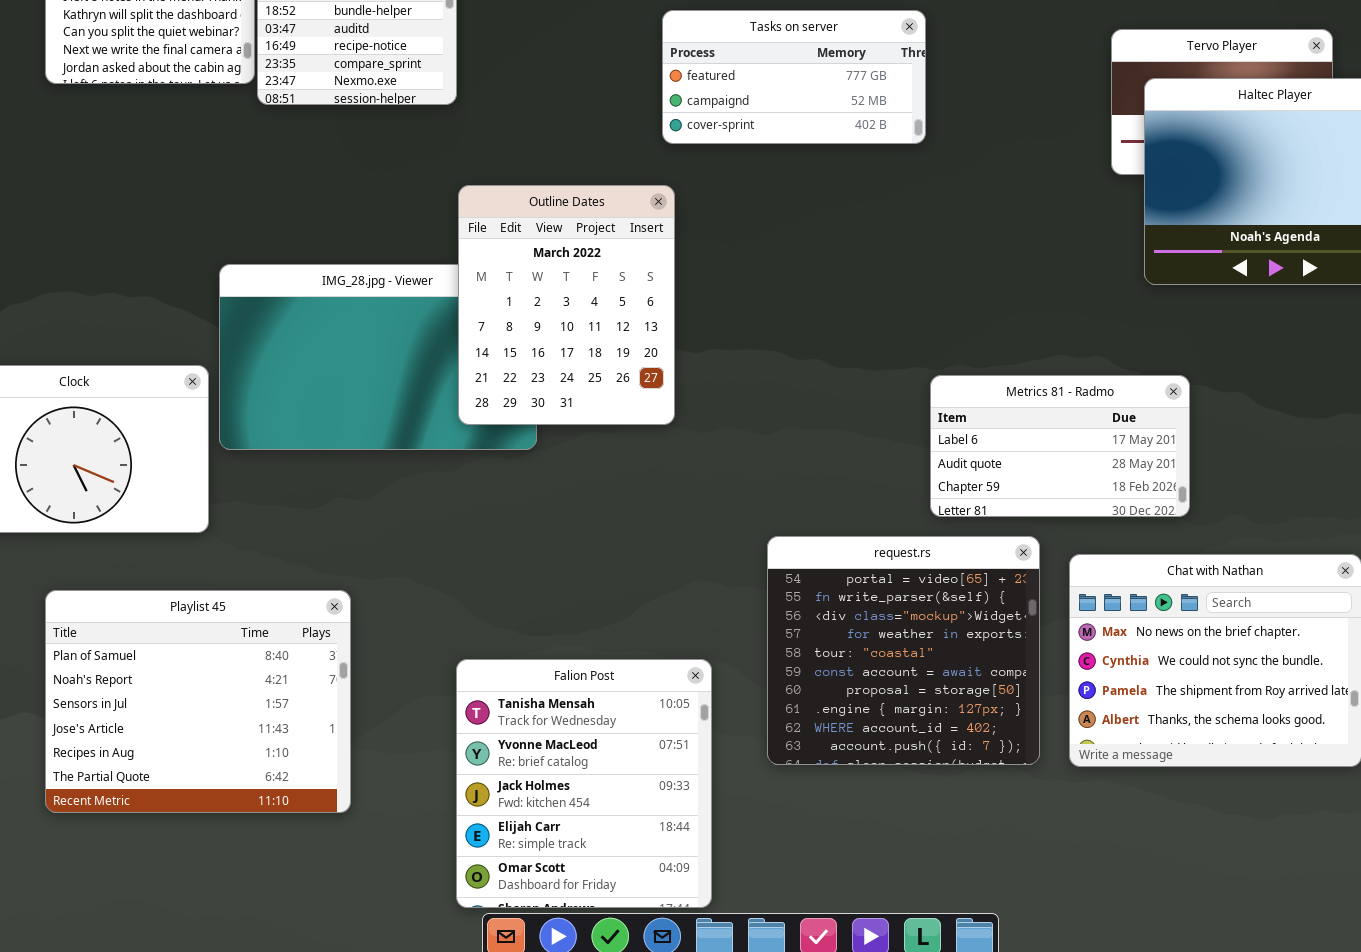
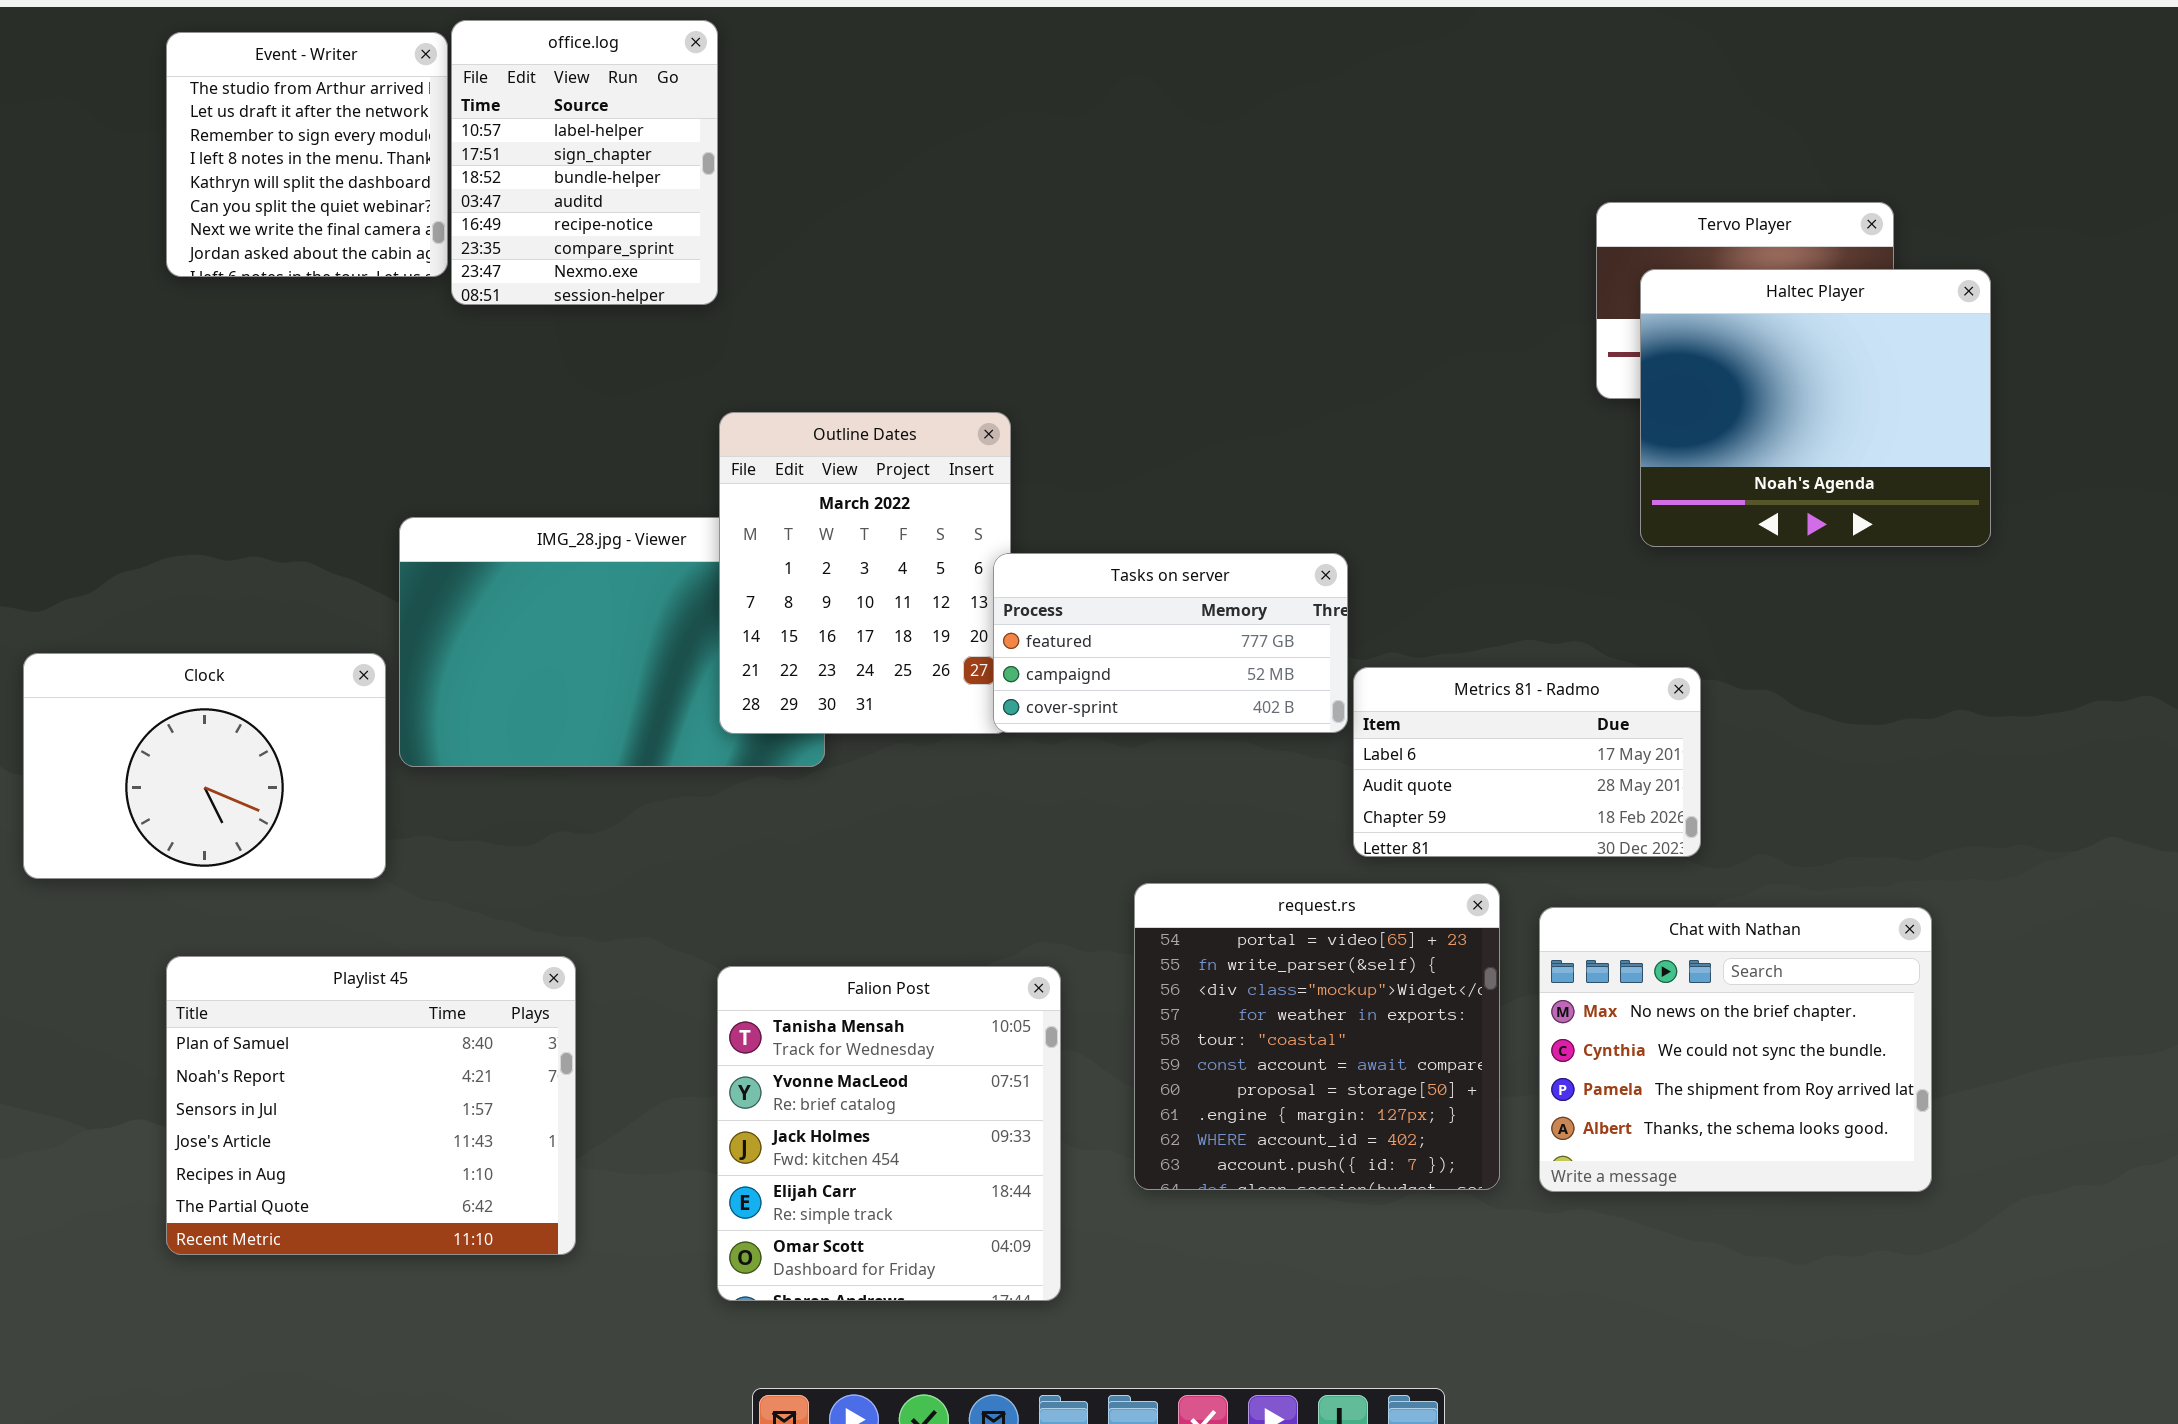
Tasks on server: [662,10,926,144] -> [993,553,1348,733], moved
Falion Post: [456,659,712,908] -> [717,966,1061,1301], moved

